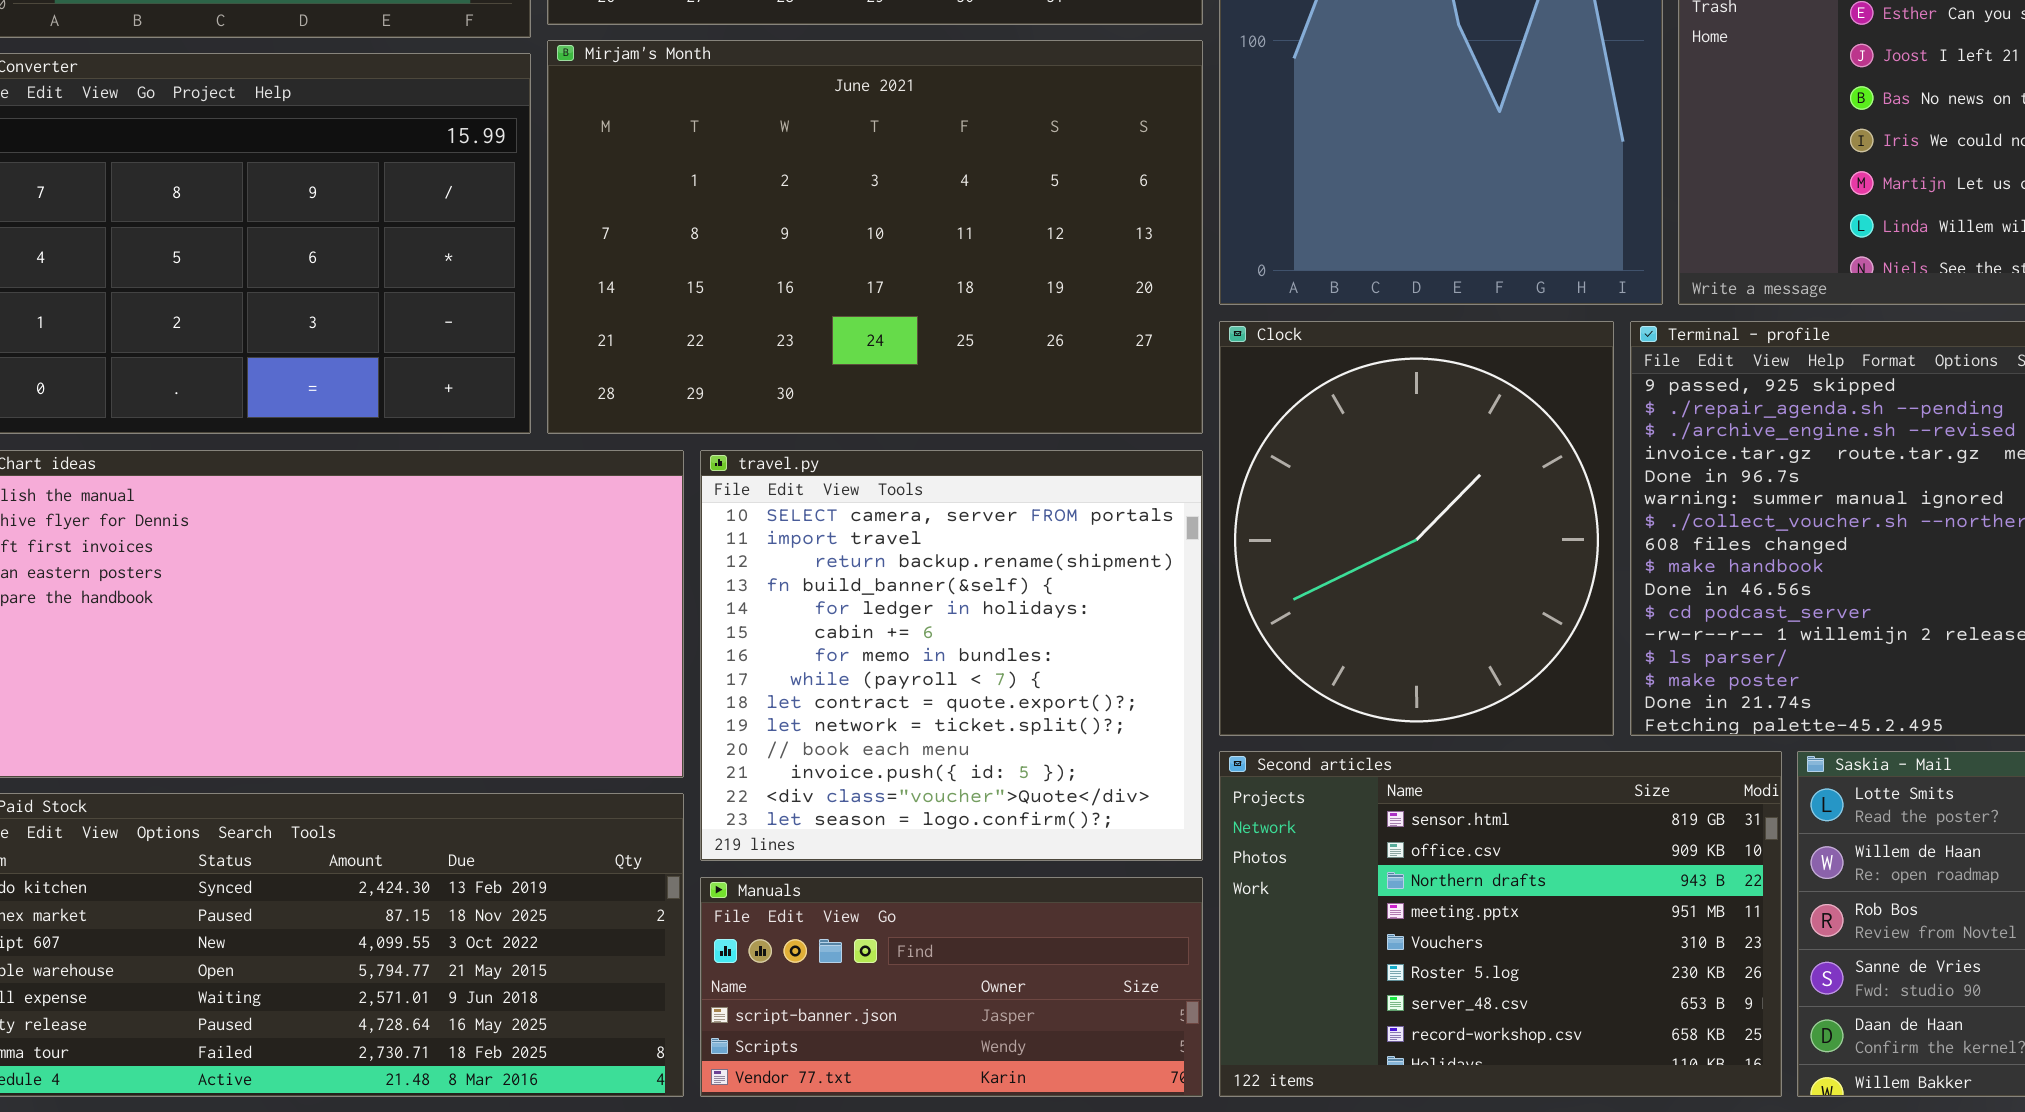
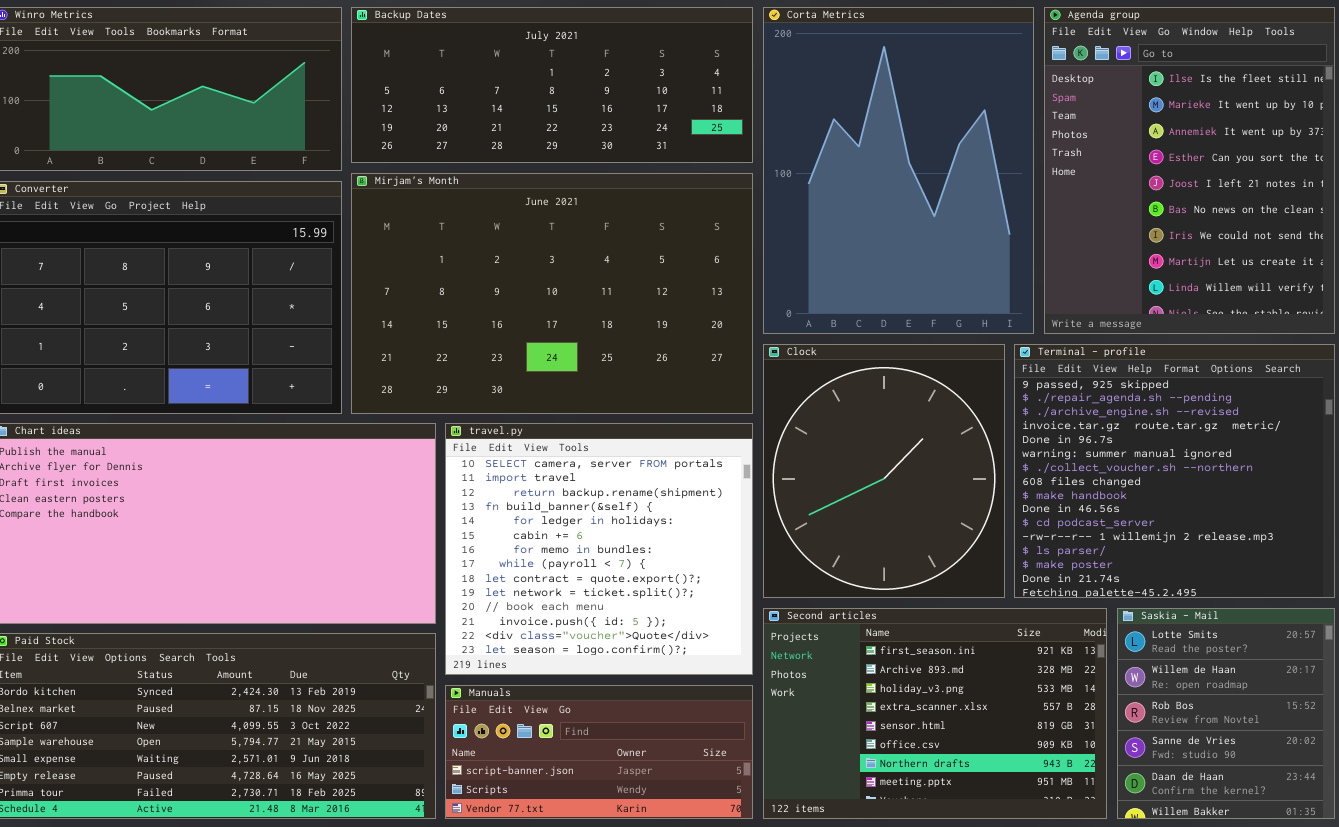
Second articles: [1219,751,1782,1097] -> [763,608,1107,819], scrolled up 4 rows

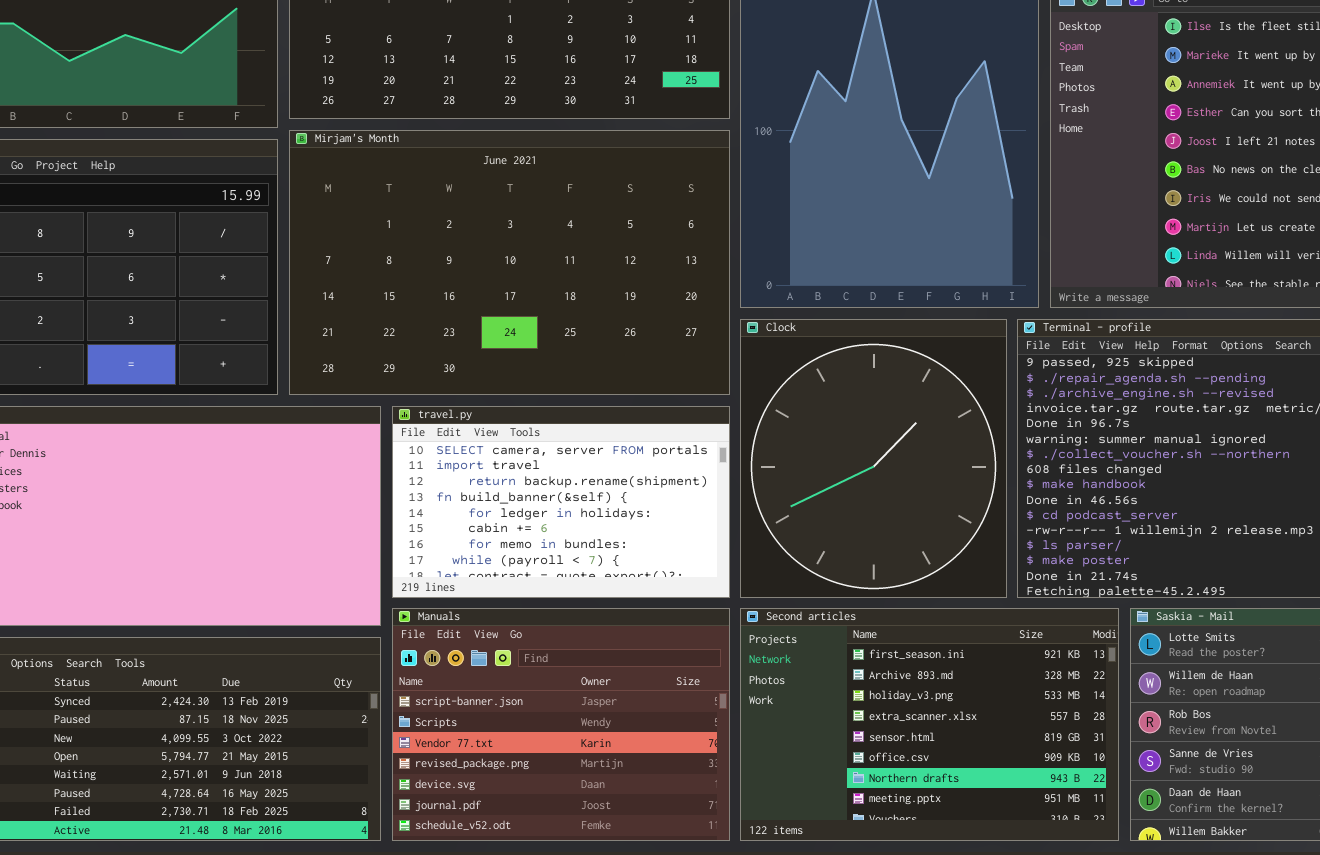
travel.py: [445,423,753,675] -> [392,406,730,598], resized
Manuals: [445,685,753,819] -> [392,608,730,841], resized

